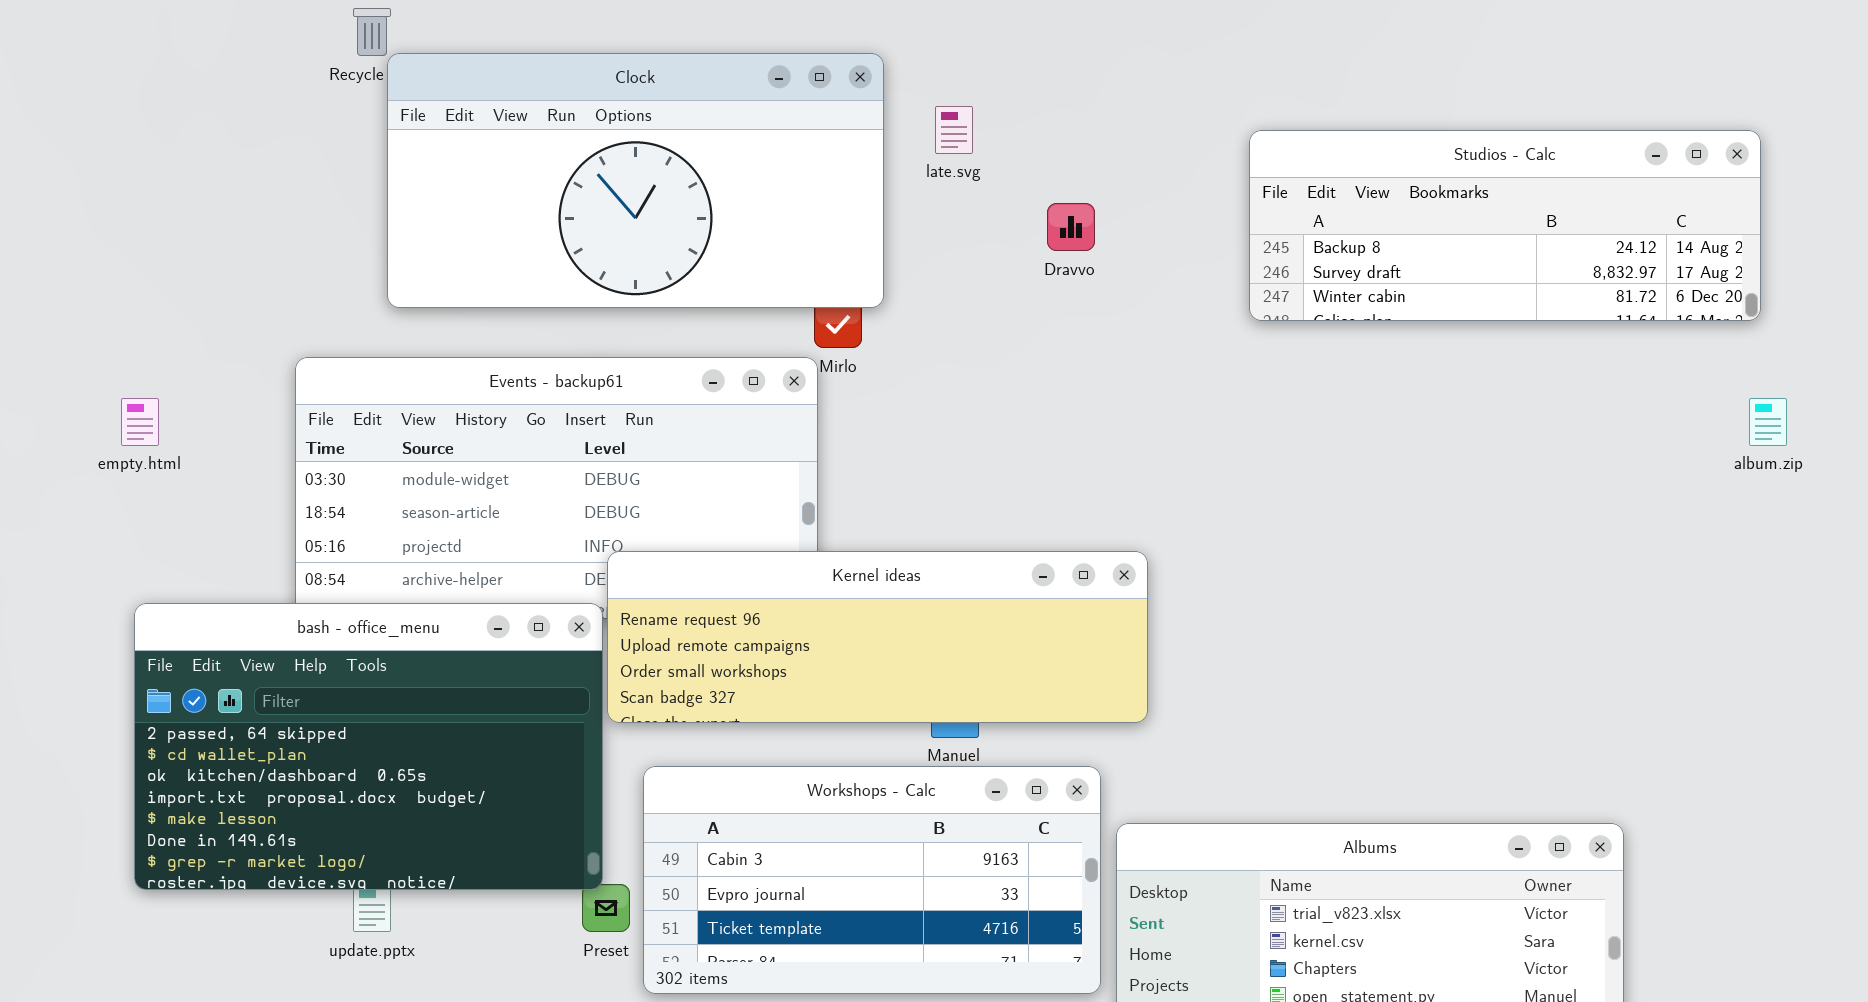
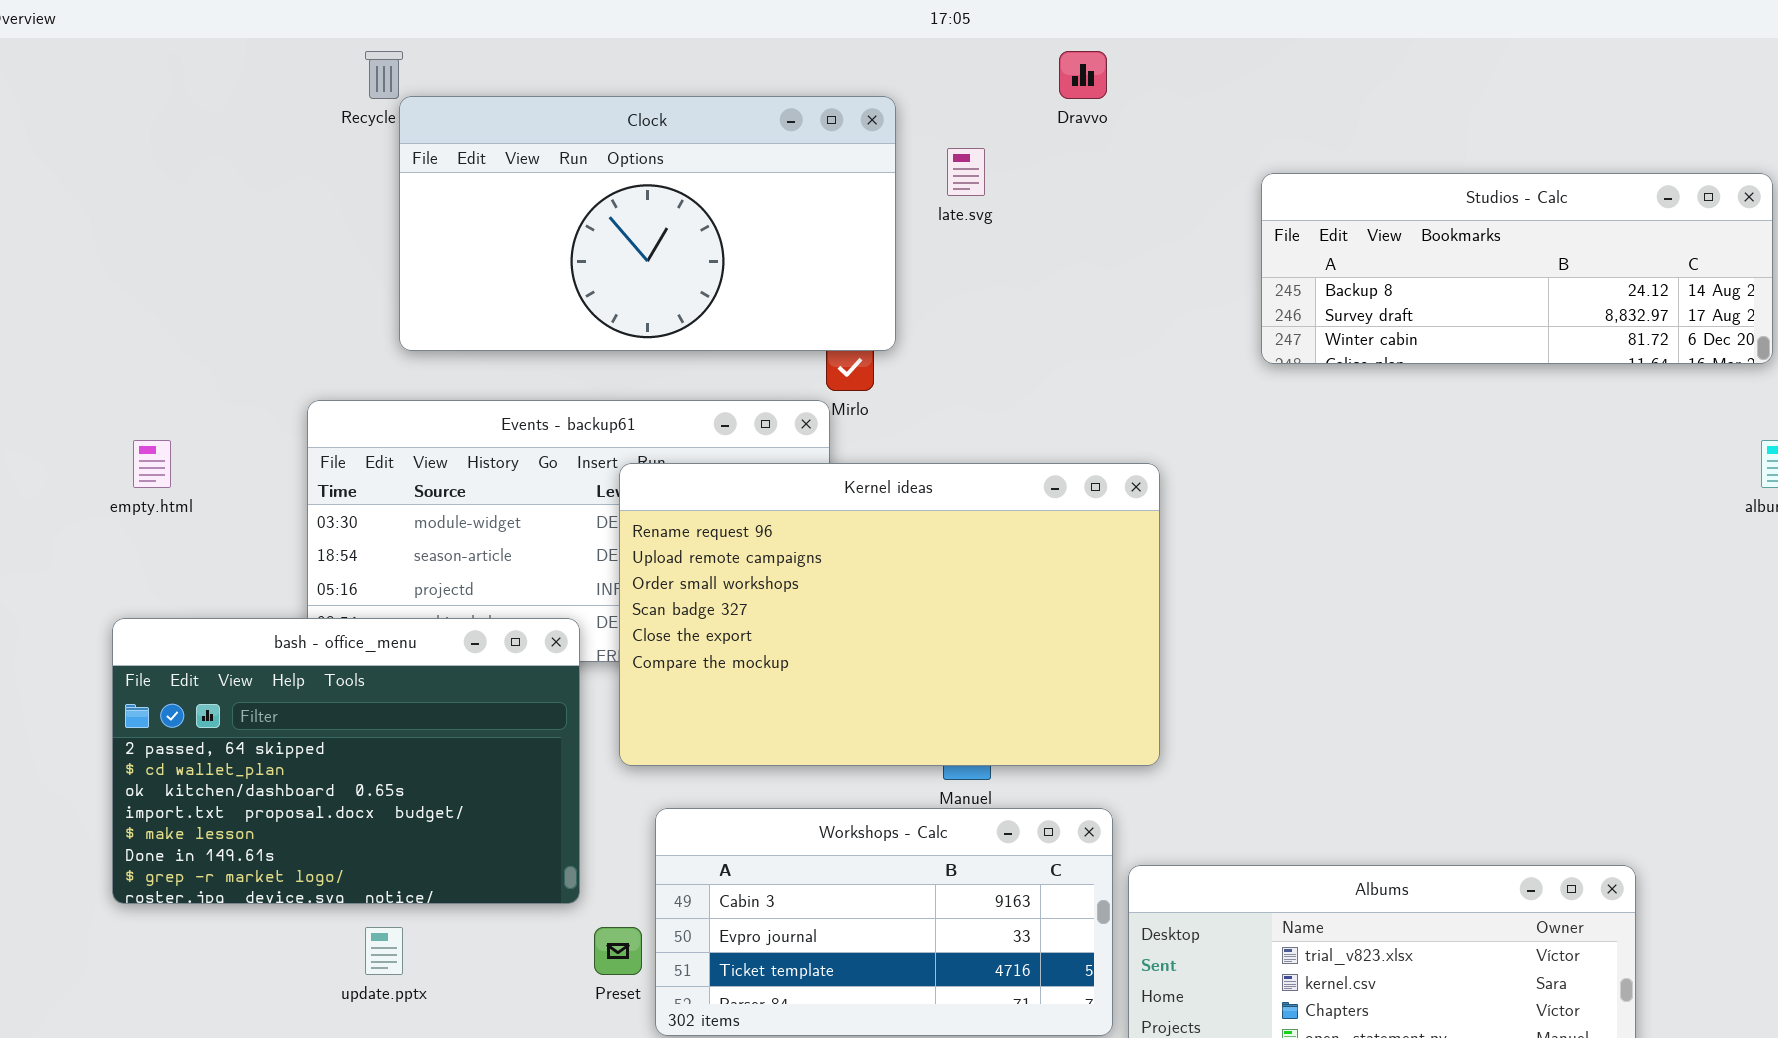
Dravvo: [1047,203,1095,251] -> [1059,51,1107,99], moved
Kernel ideas: [607,551,1148,723] -> [619,463,1160,766], resized
bash - office_menu: [134,603,603,890] -> [112,618,580,904], moved

